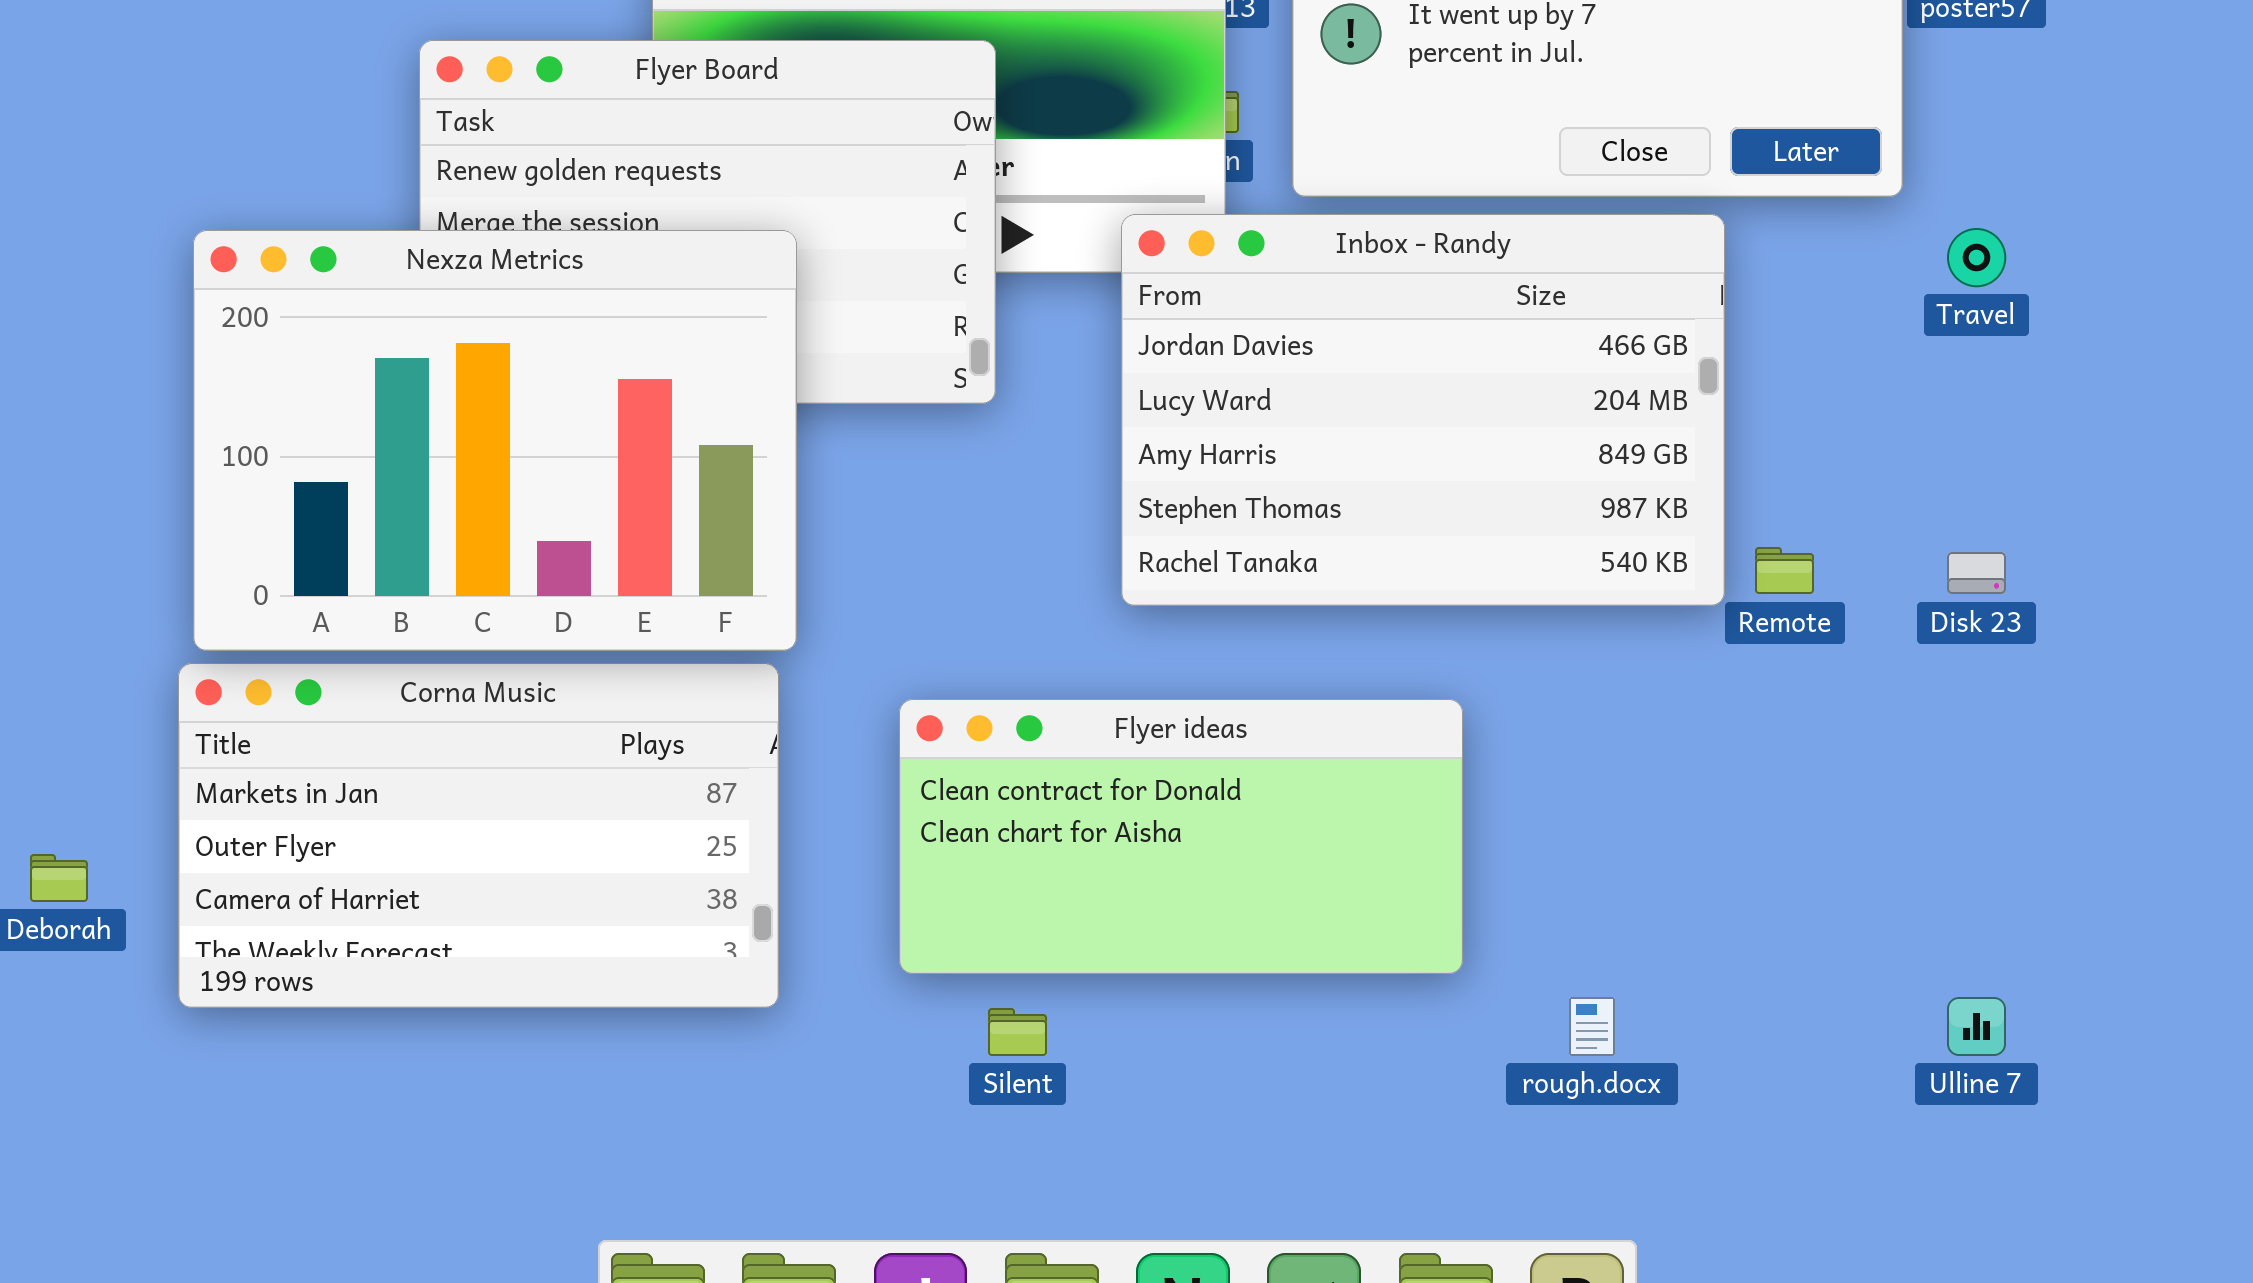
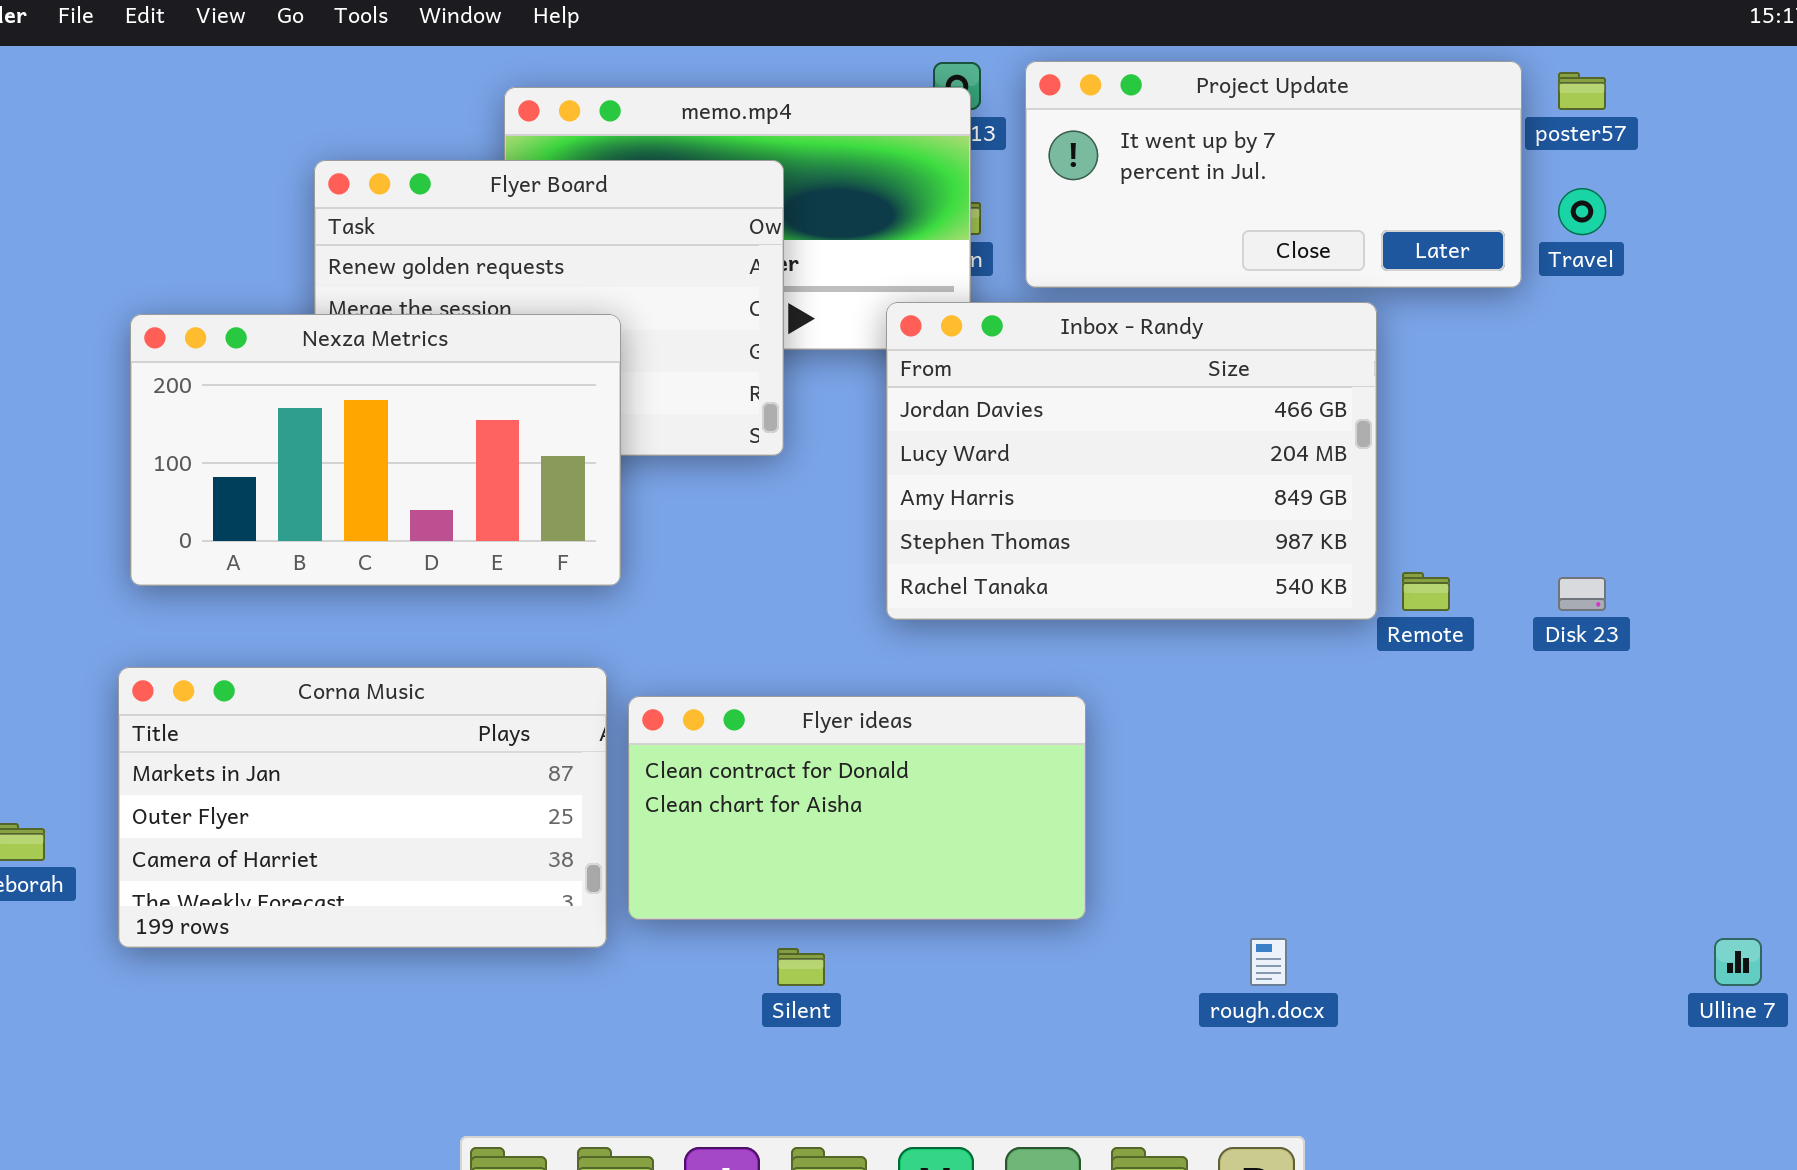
Travel: [1947,228,2006,287] -> [1558,188,1606,235], moved
Nexza Metrics: [193,230,797,651] -> [130,314,621,586], resized
Flyer ideas: [899,699,1463,974] -> [628,696,1086,920], moved
Ulline 7: [1947,997,2006,1056] -> [1714,938,1762,986], moved

